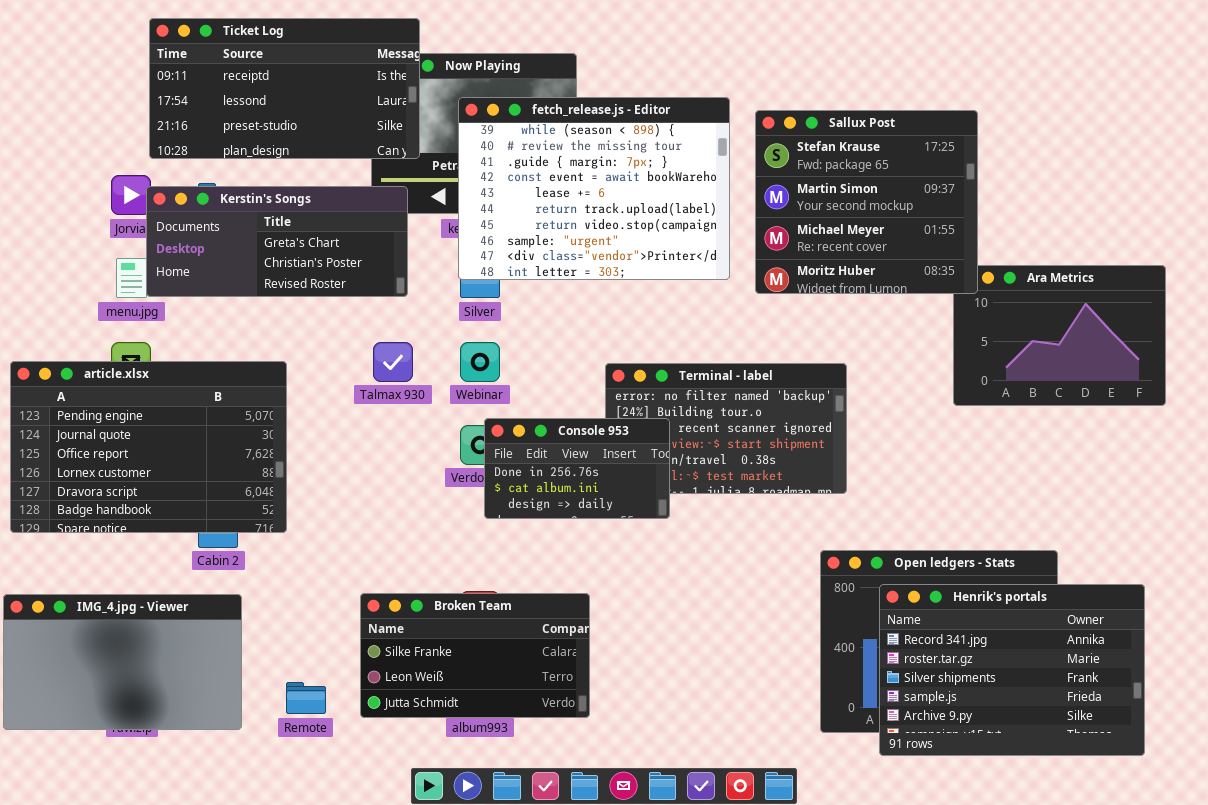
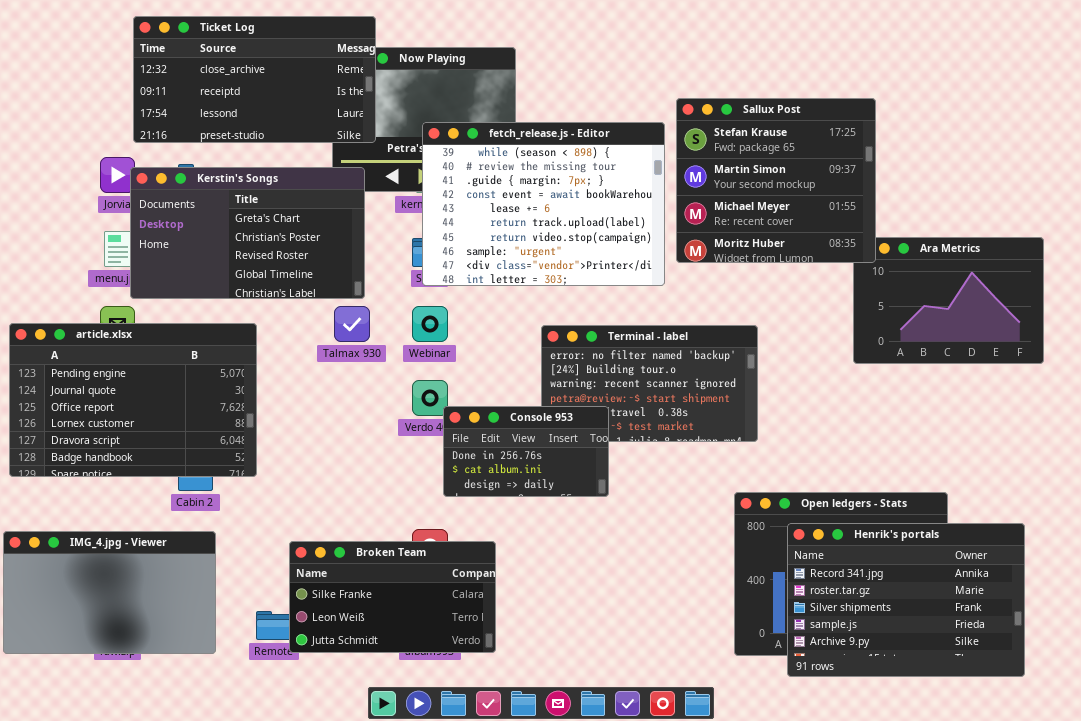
Ticket Log: [149,18,420,159] -> [133,16,376,143], scrolled up 1 row
fetch_release.js - Editor: [458,97,730,280] -> [422,122,665,286], moved
Kerstin's Songs: [146,186,408,297] -> [130,167,365,299], resized
Console 953: [484,418,670,519] -> [443,406,609,497], moved
Broken Team: [360,593,590,718] -> [289,541,496,653], moved

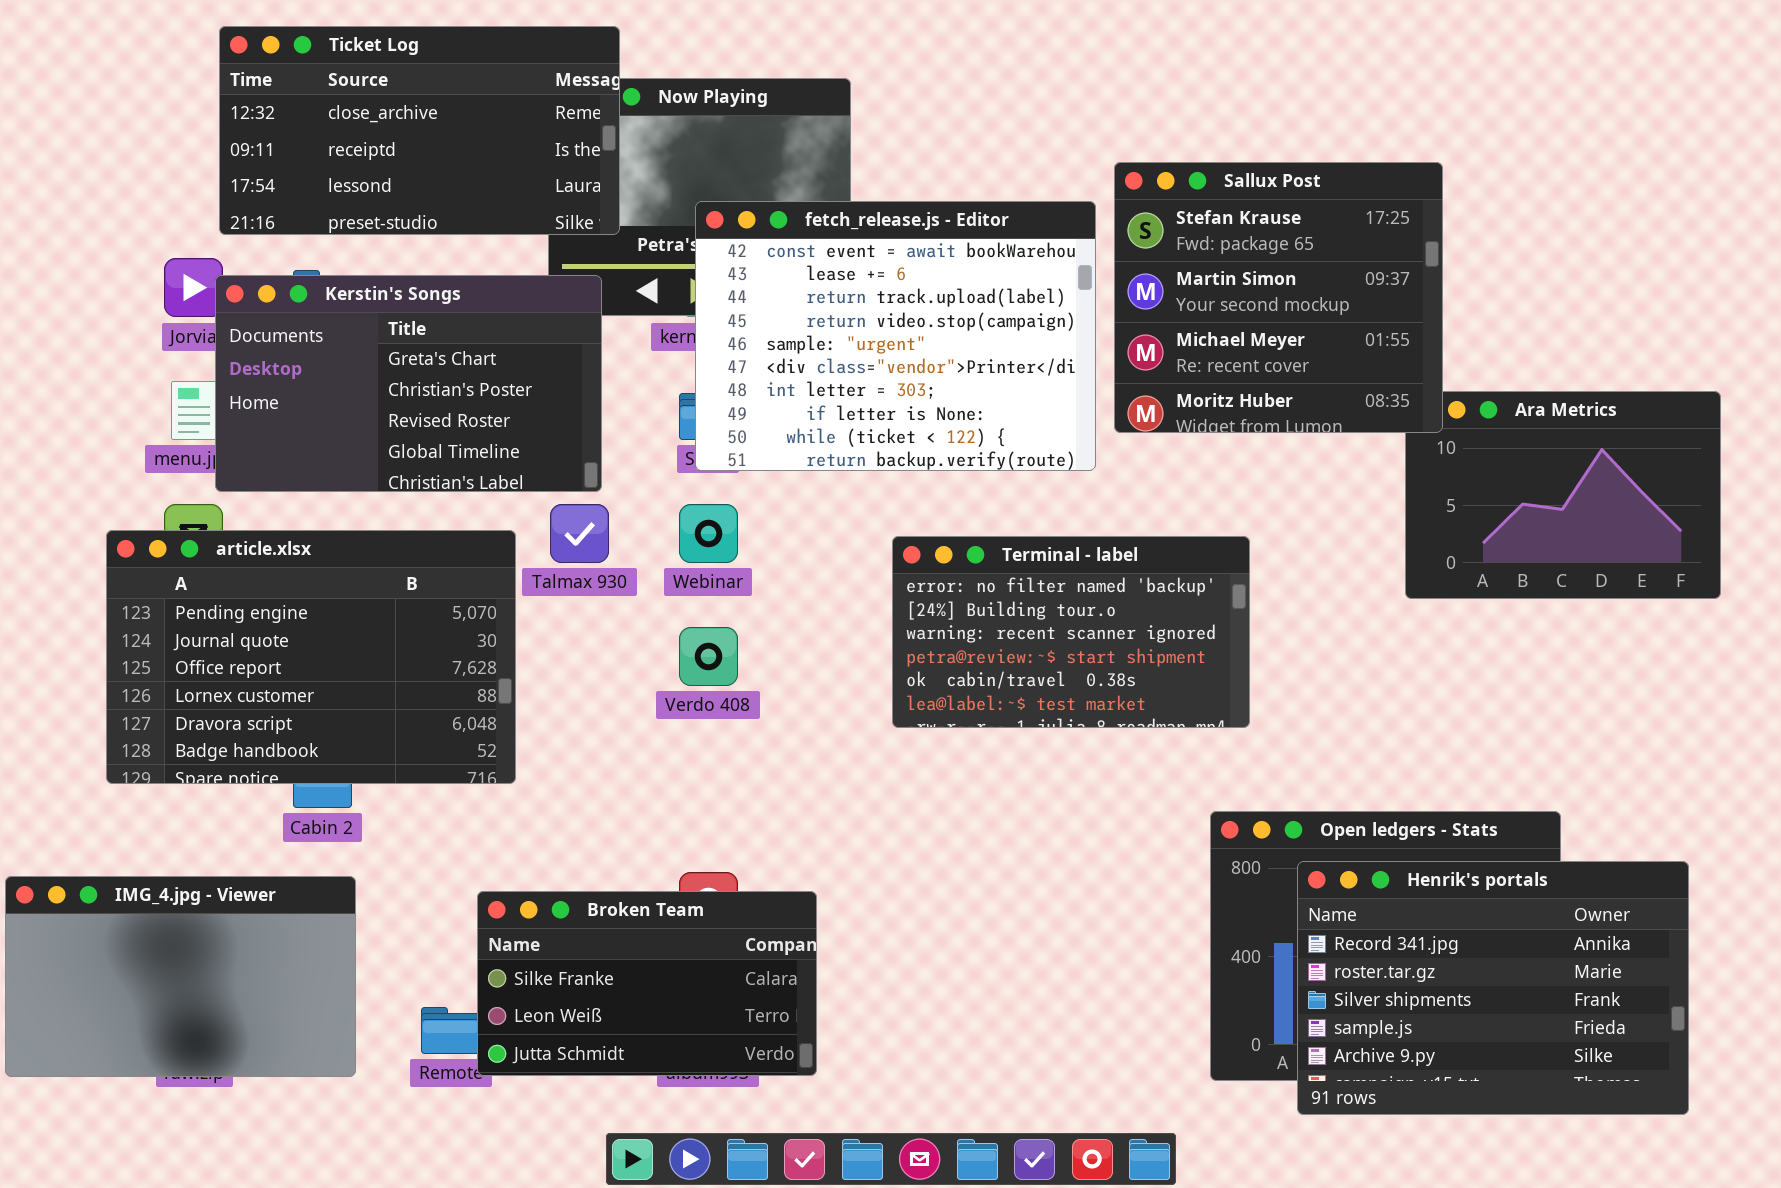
fetch_release.js - Editor: [422,122,665,286] -> [695,201,1096,471], scrolled down 3 rows
article.xlsx: [9,323,257,477] -> [106,530,516,784], moved
Console 953: [443,406,609,497] -> none, closed

